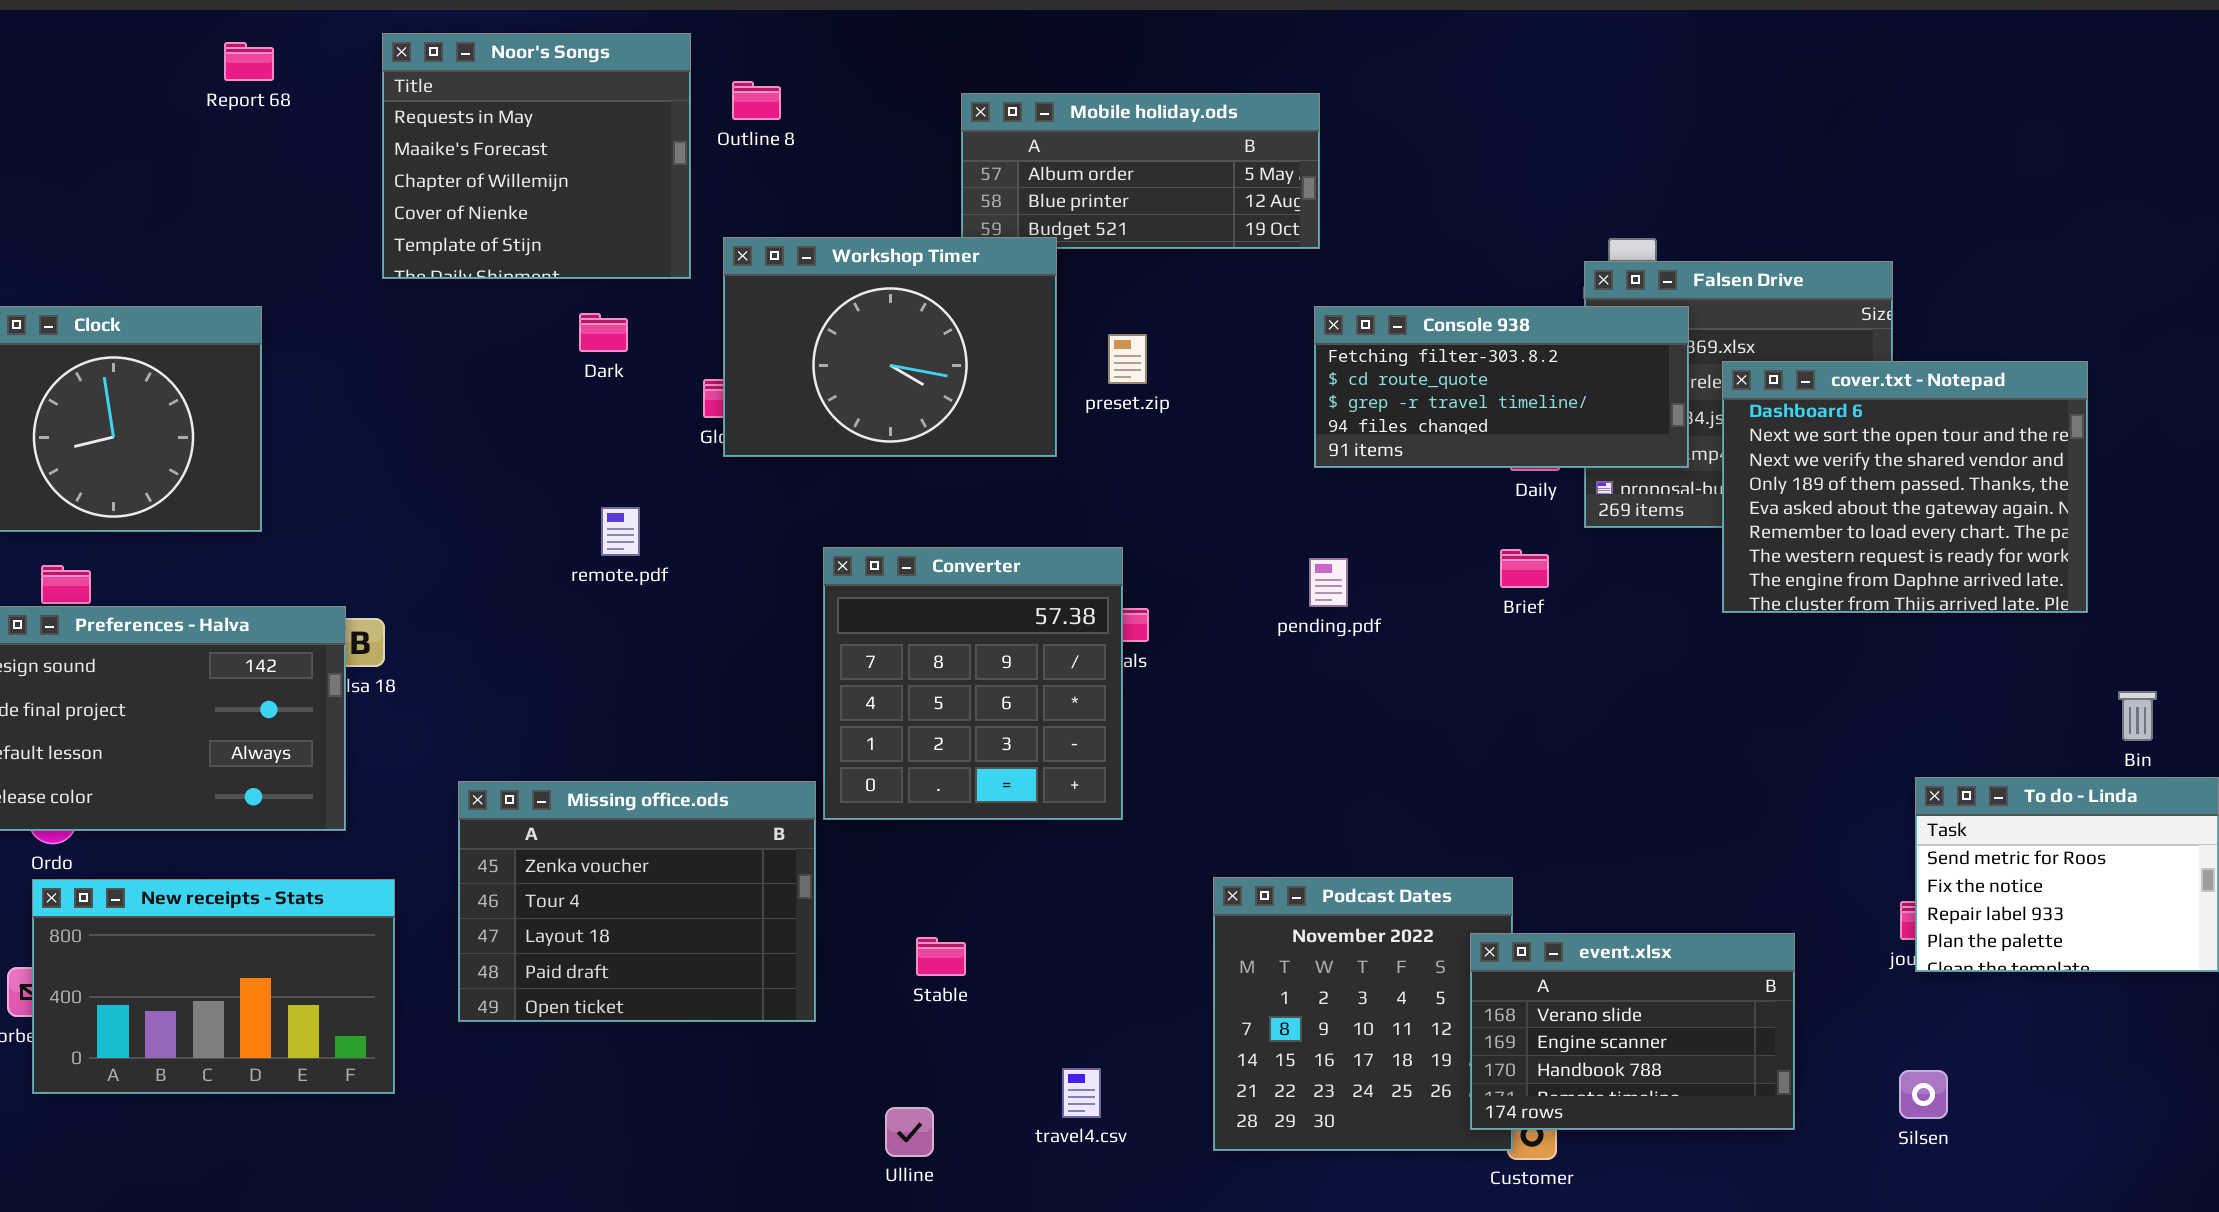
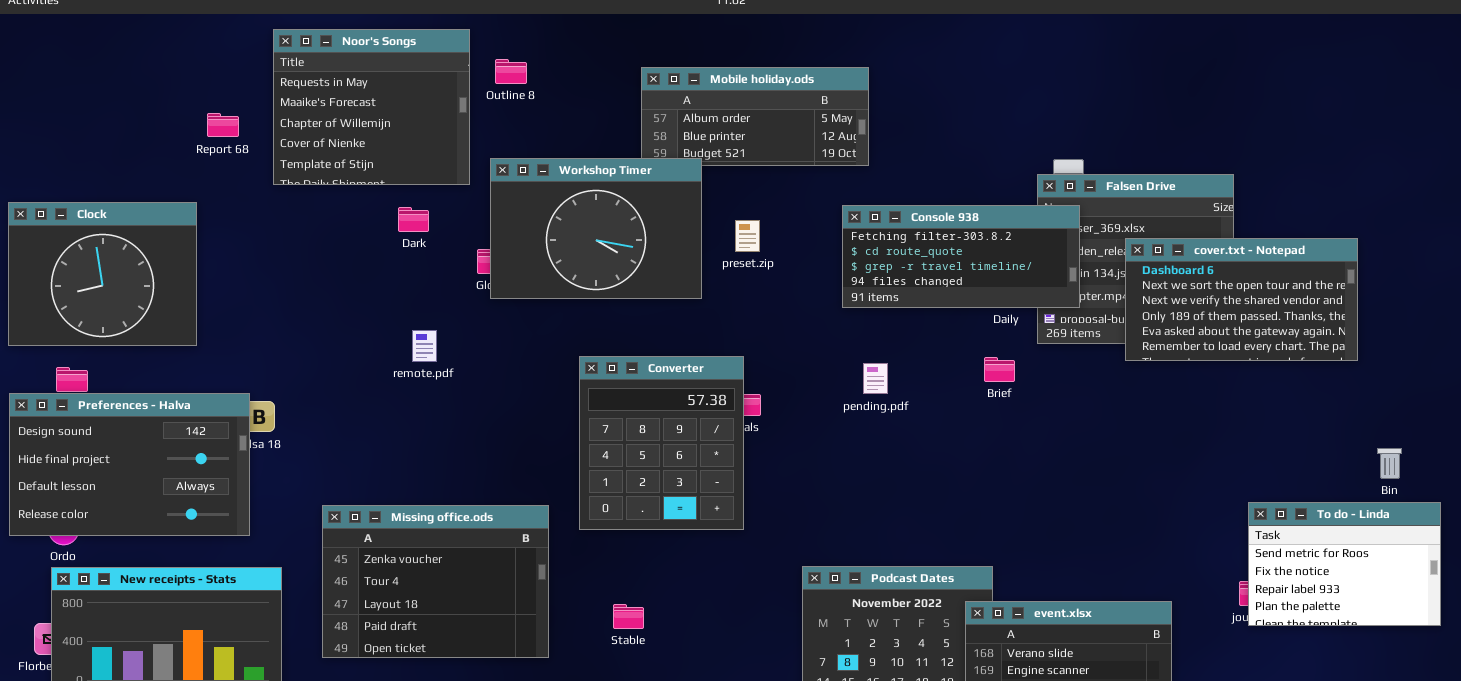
Report 68: [224,42,274,81] -> [207,113,239,137], moved
Console 938: [1314,306,1689,468] -> [842,205,1080,308], moved
cover.txt - Notepad: [1722,361,2088,613] -> [1125,238,1358,361], resized
Converter: [823,547,1123,820] -> [579,356,744,530], resized

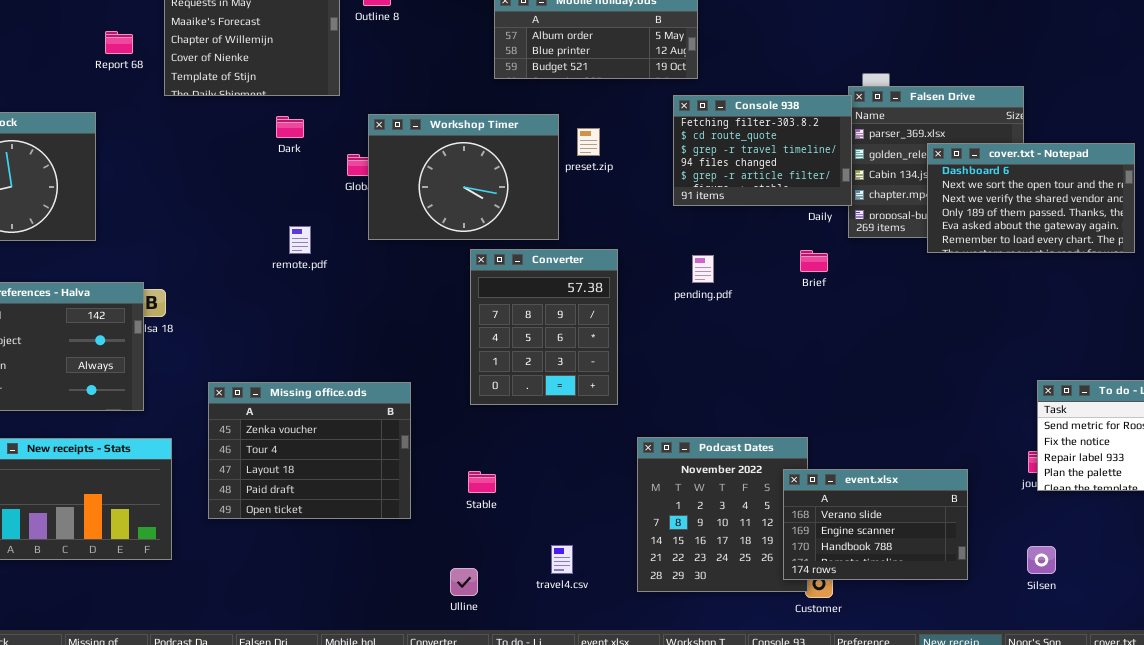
Workshop Timer: [490,158,702,299] -> [368,114,559,240], moved
Console 938: [842,205,1080,308] -> [673,95,852,206], resized
Converter: [579,356,744,530] -> [470,249,618,405], moved

